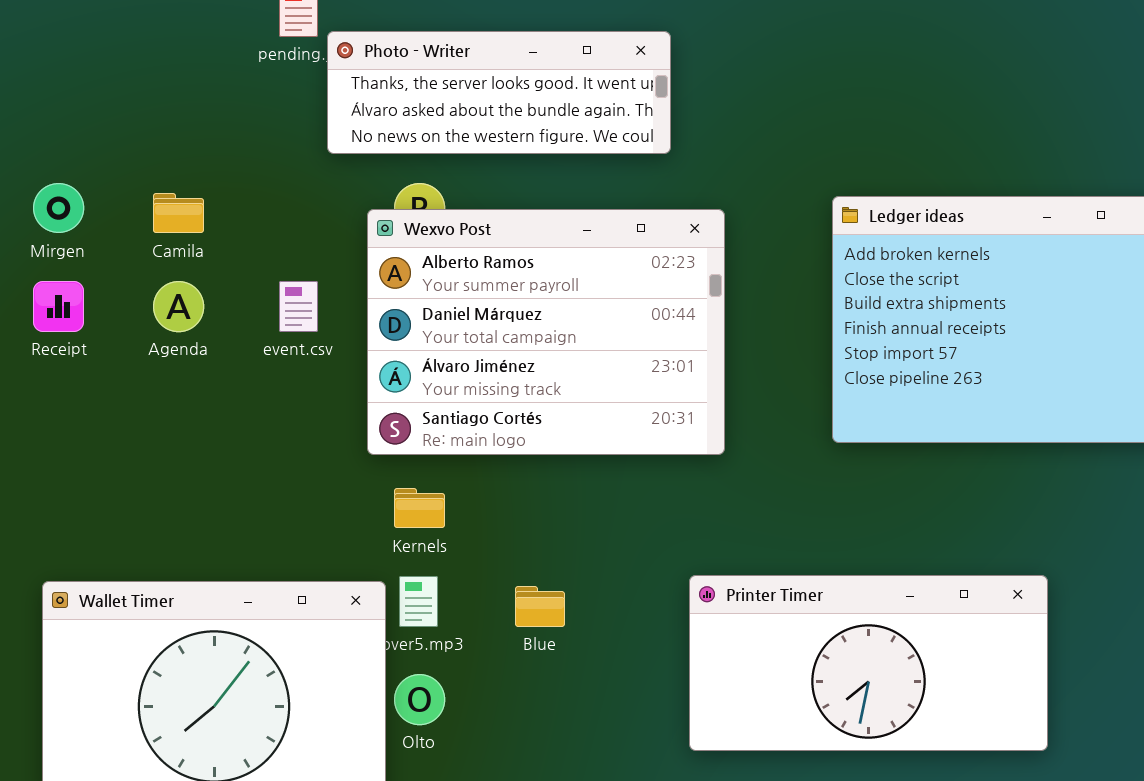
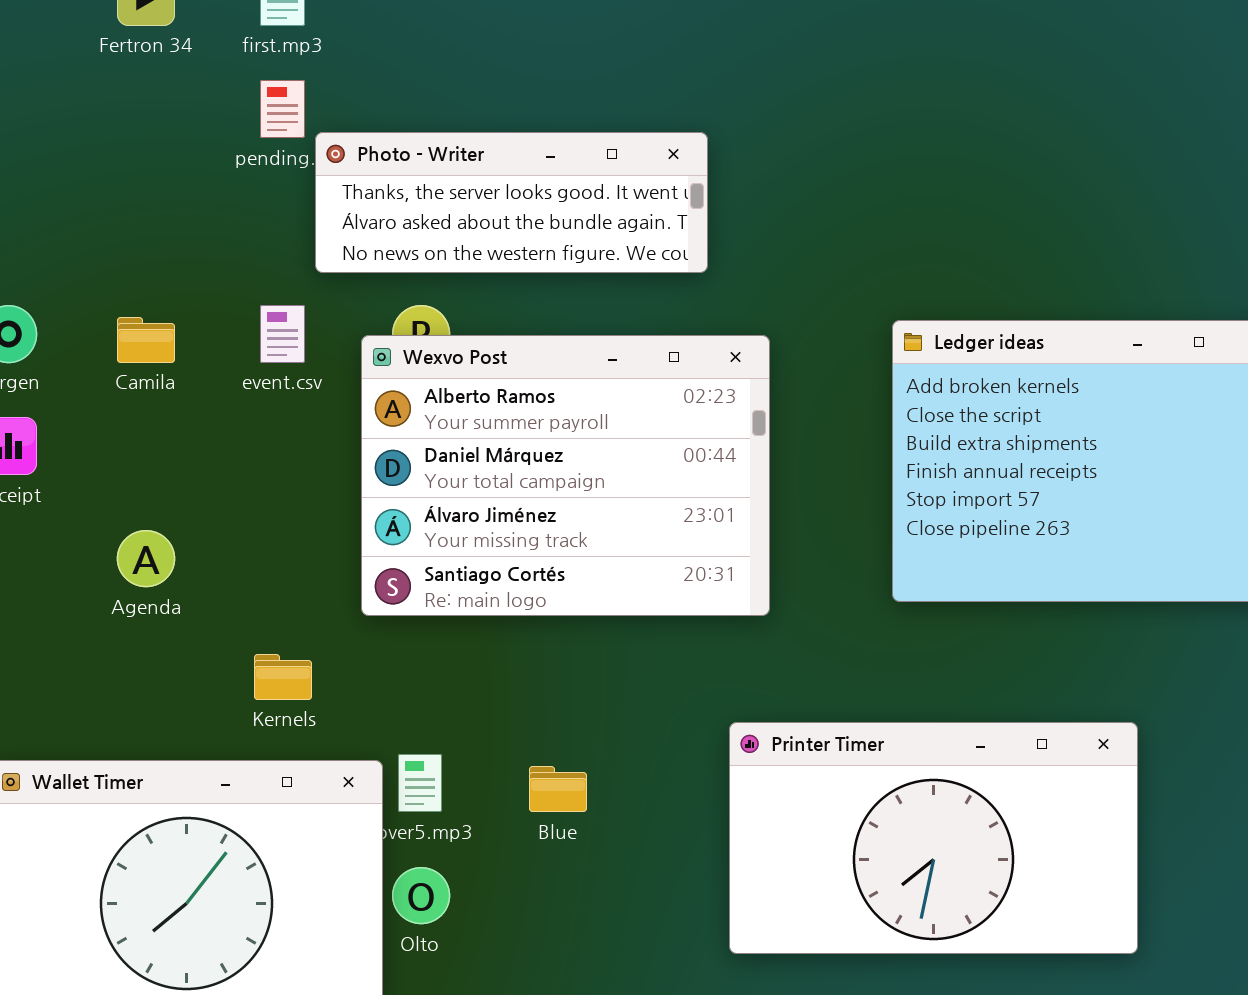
Agenda: [153,281,204,332] -> [117,530,175,587], moved
event.csv: [279,281,318,332] -> [260,305,305,363], moved
Kernels: [394,488,445,528] -> [254,654,312,700], moved
Printer Timer: [689,575,1048,751] -> [729,722,1138,954], resized

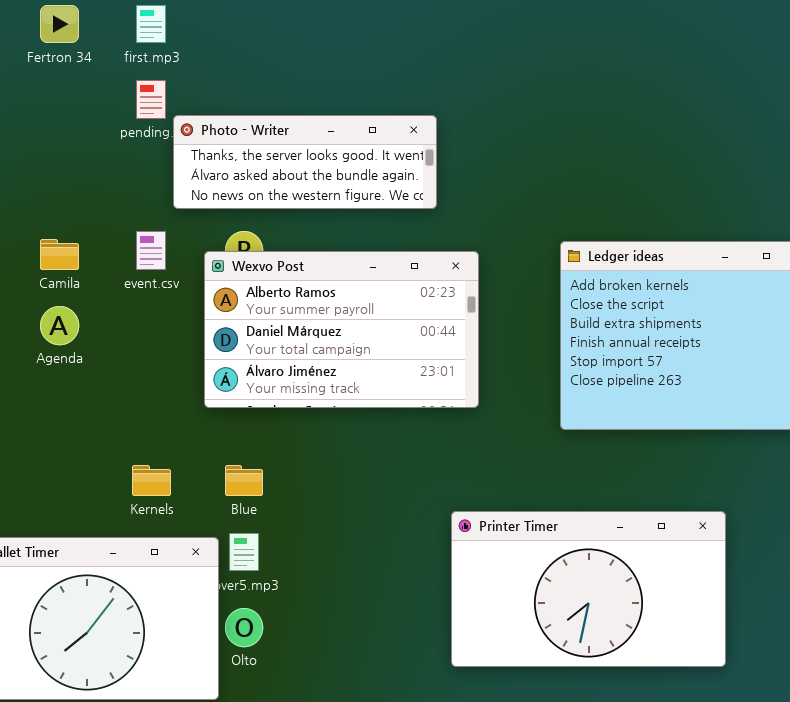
Wexvo Post: [361,335,770,616] -> [204,251,479,408], resized
Agenda: [117,530,175,587] -> [40,306,79,345], moved
Blue: [529,766,587,812] -> [225,465,263,496], moved

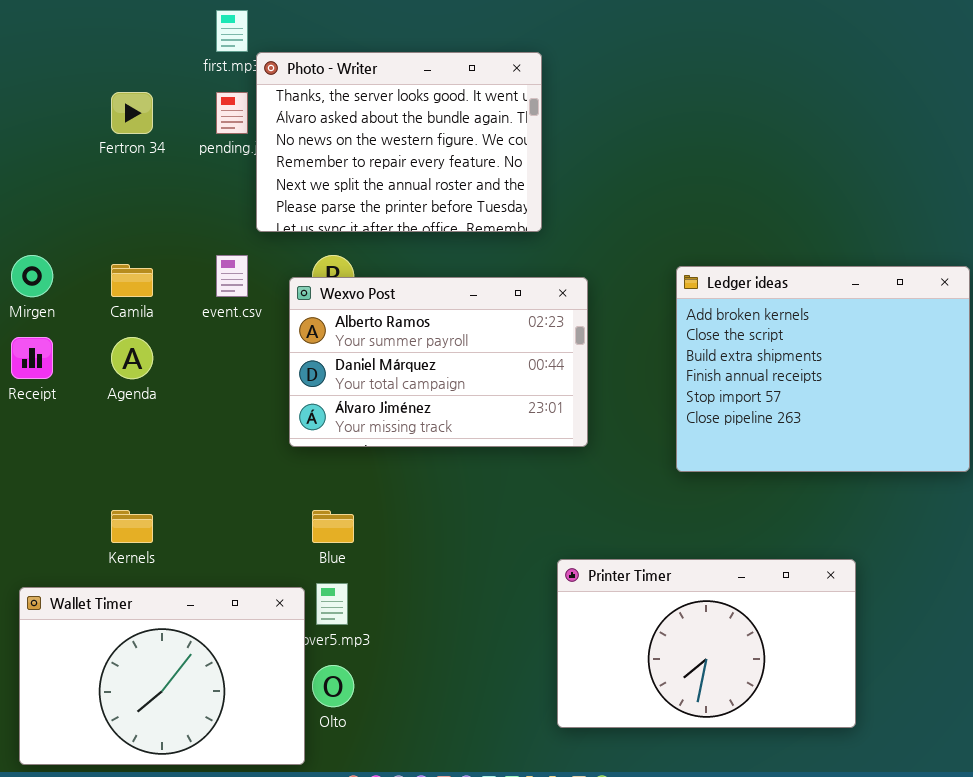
Fertron 34: [40,5,79,43] -> [111,92,153,134], moved
Photo - Writer: [173,115,437,209] -> [256,52,542,232], resized
Kernels: [132,465,171,496] -> [111,510,153,543], moved

